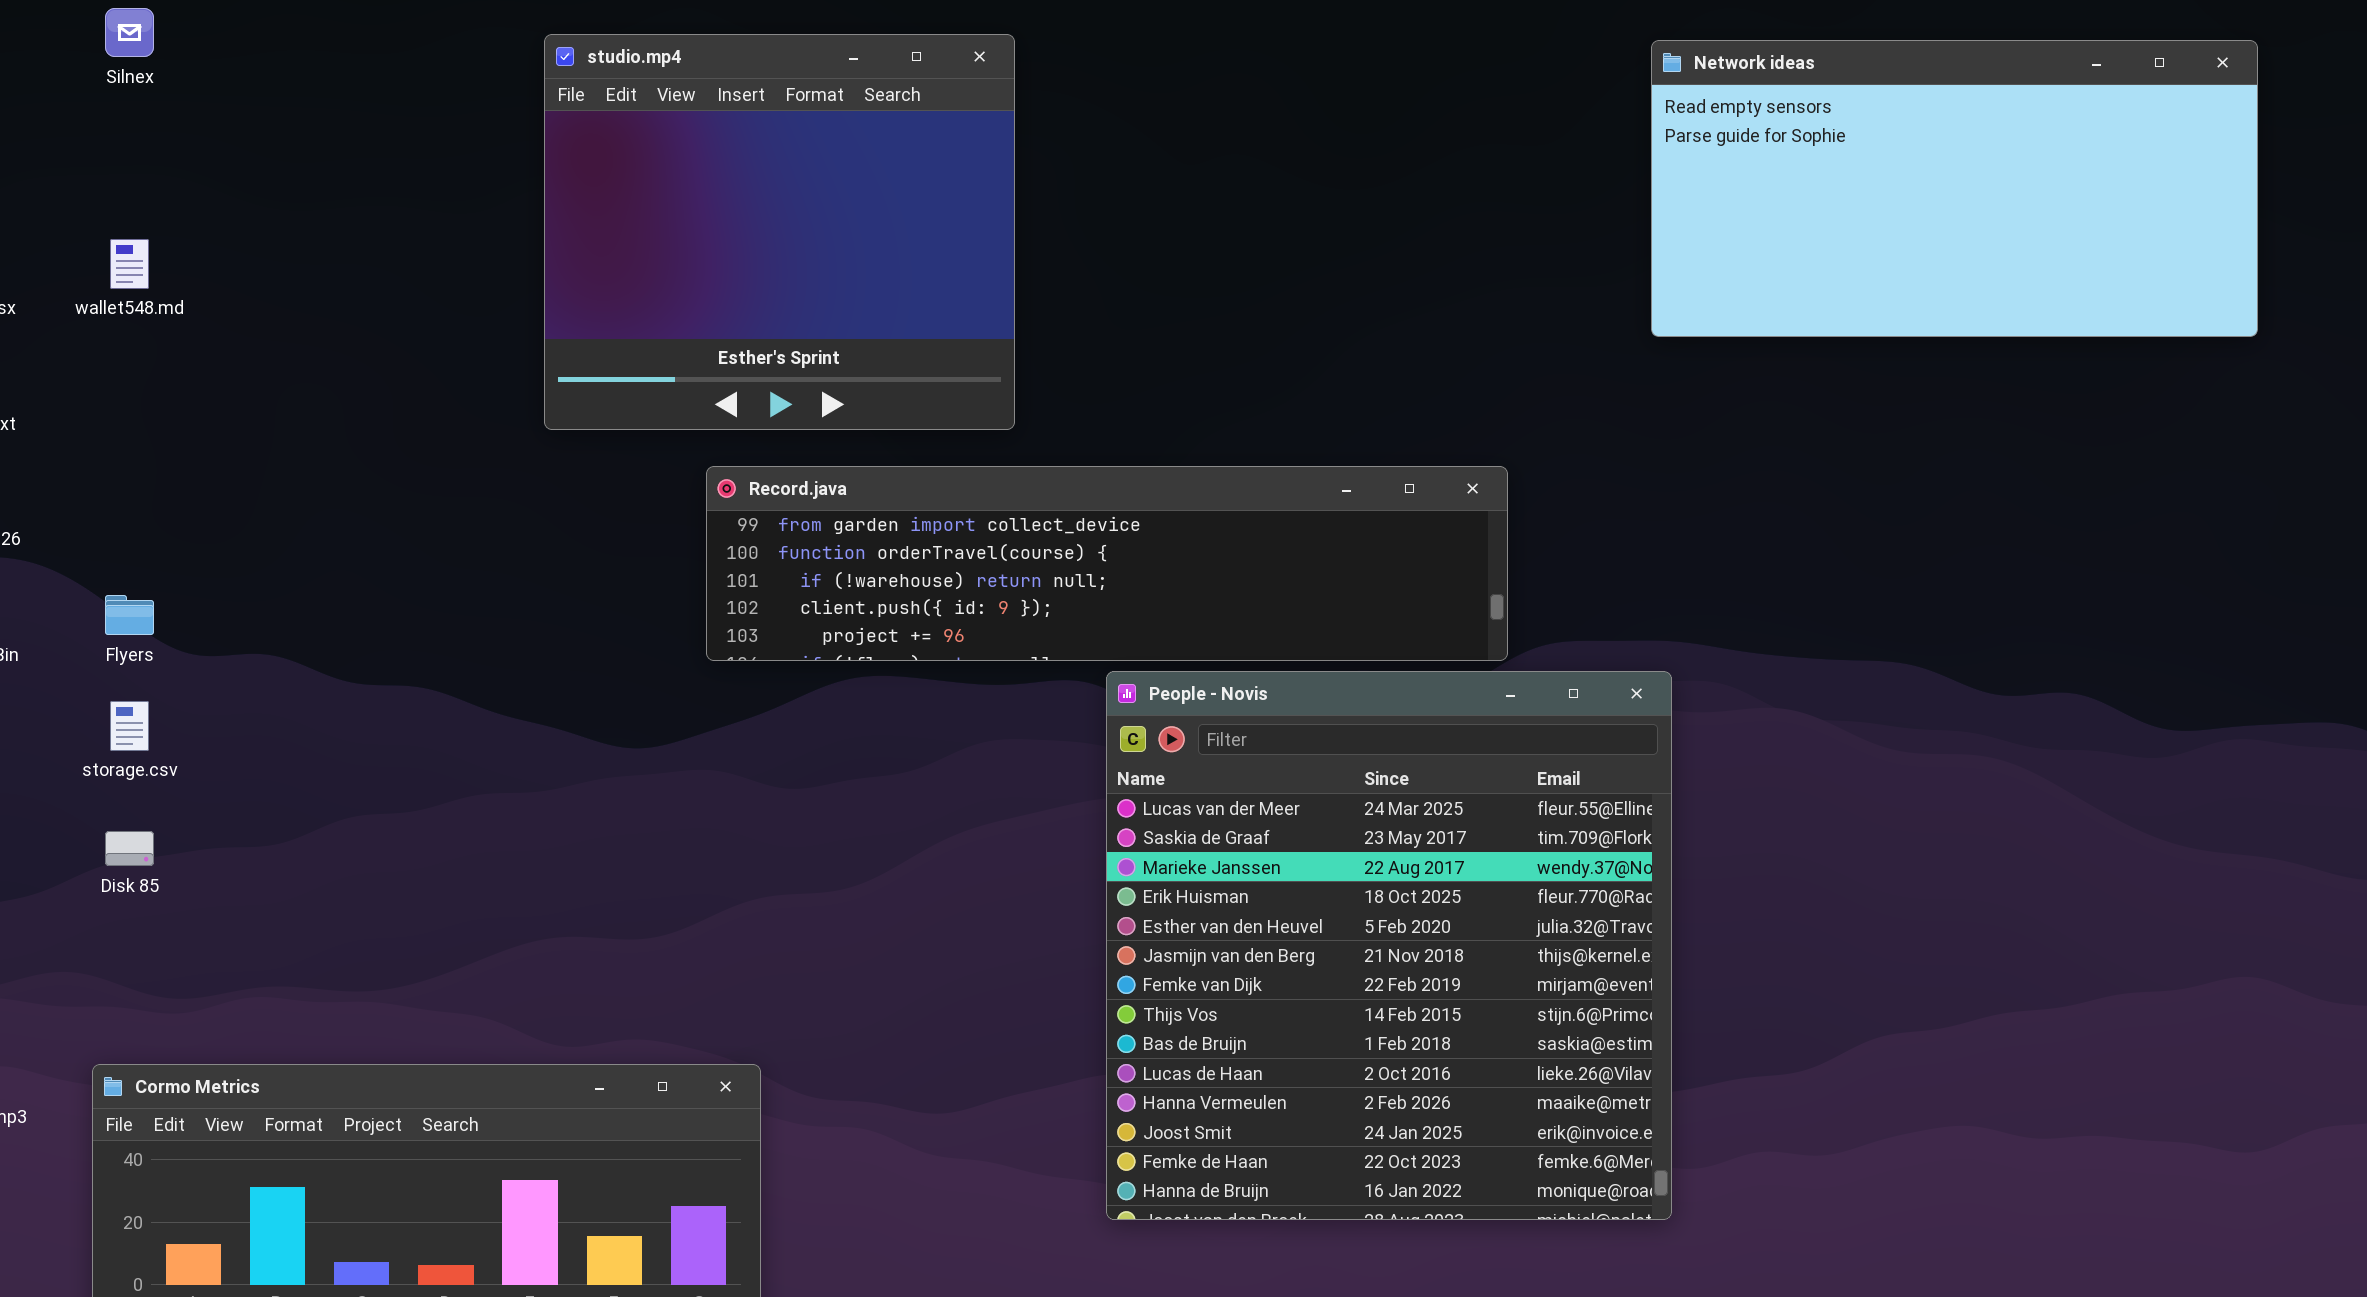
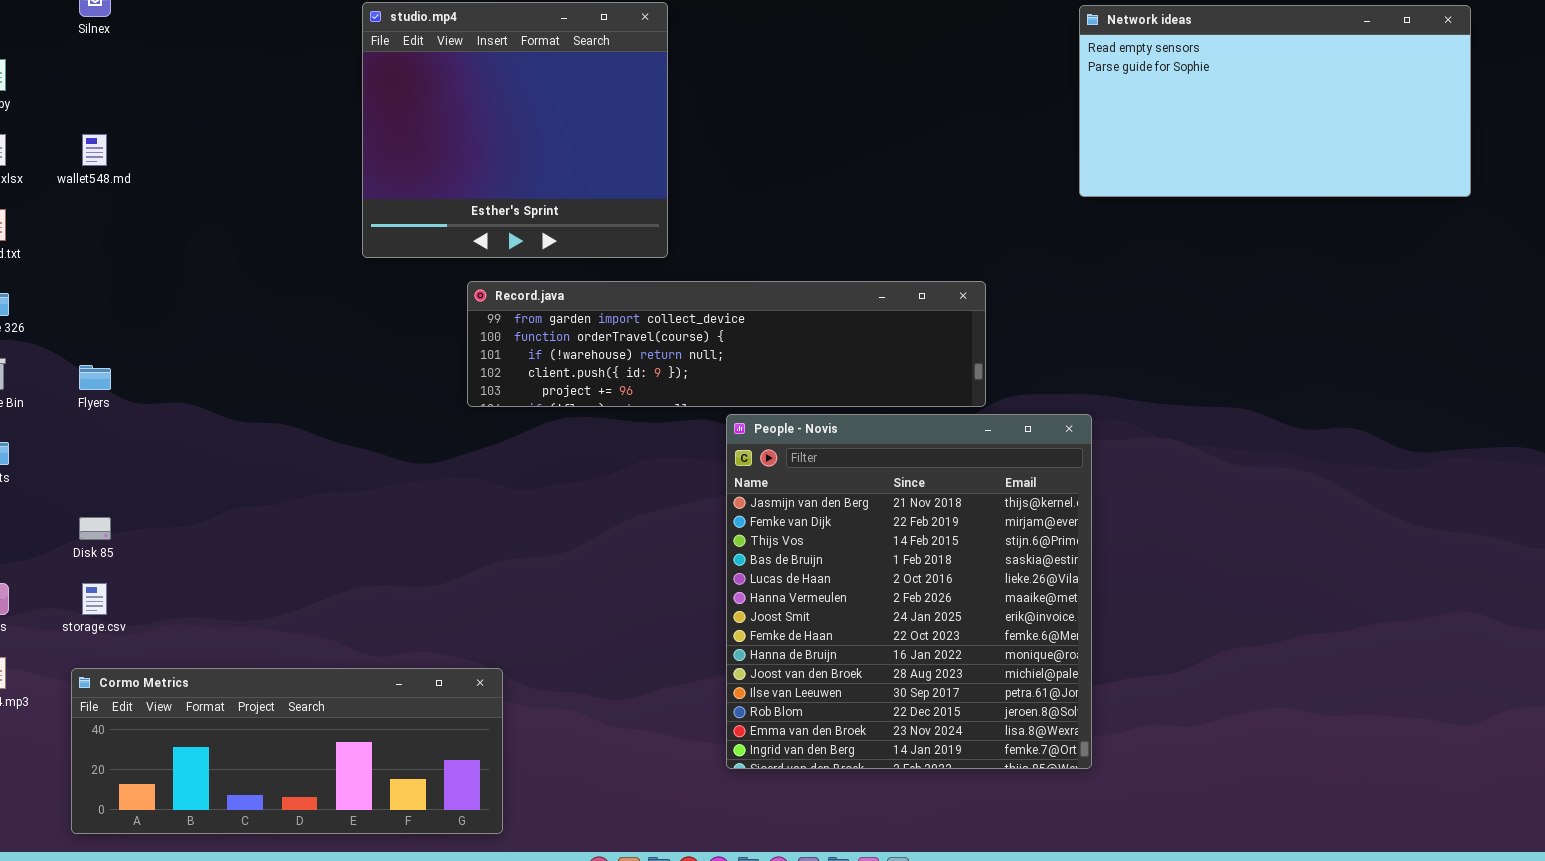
People - Novis: [1106,671,1672,1220] -> [726,414,1092,769], scrolled down 5 rows
storage.csv: [110,701,149,751] -> [82,583,107,615], moved

